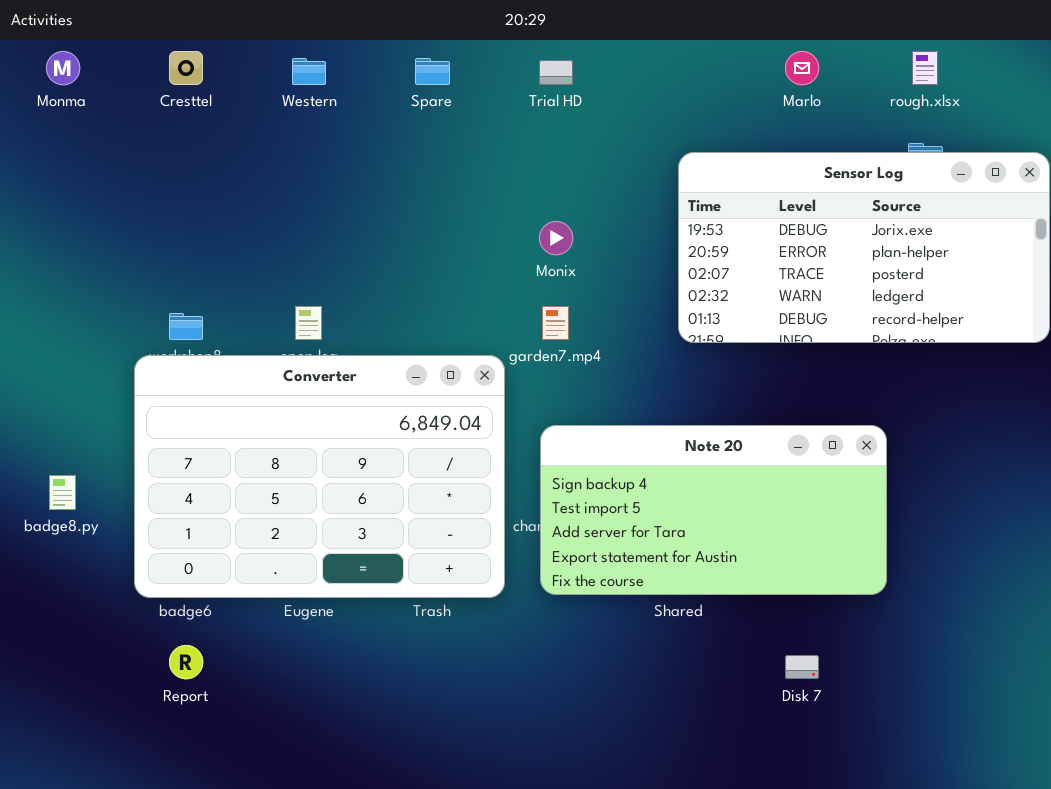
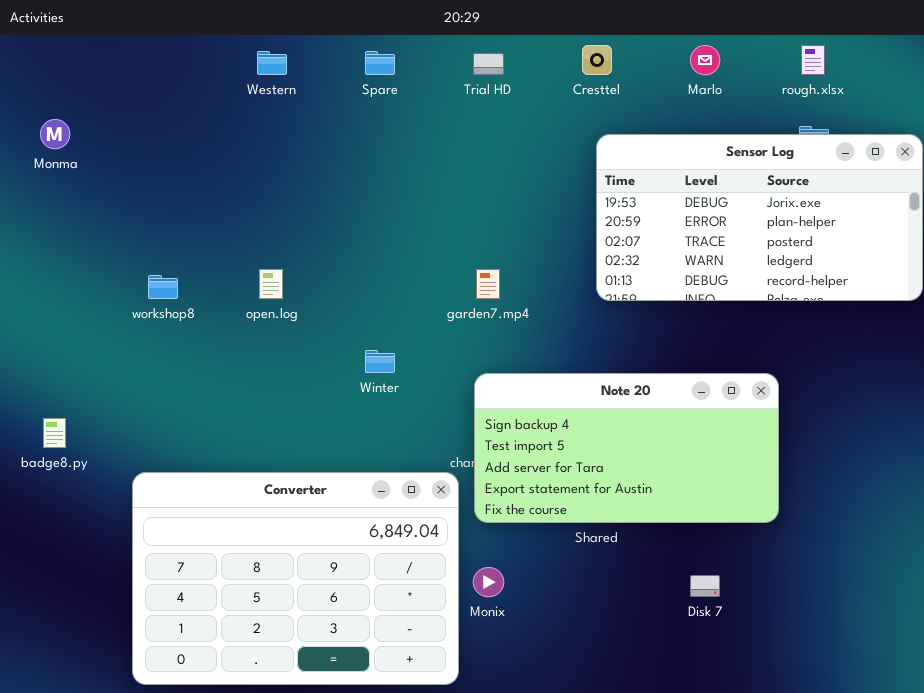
Monma: [46,51,80,85] -> [40,119,70,149], moved
Cresttel: [169,51,203,85] -> [582,45,612,75], moved
Monix: [539,221,573,255] -> [473,567,504,597], moved
Converter: [134,355,505,598] -> [132,472,459,685], moved

